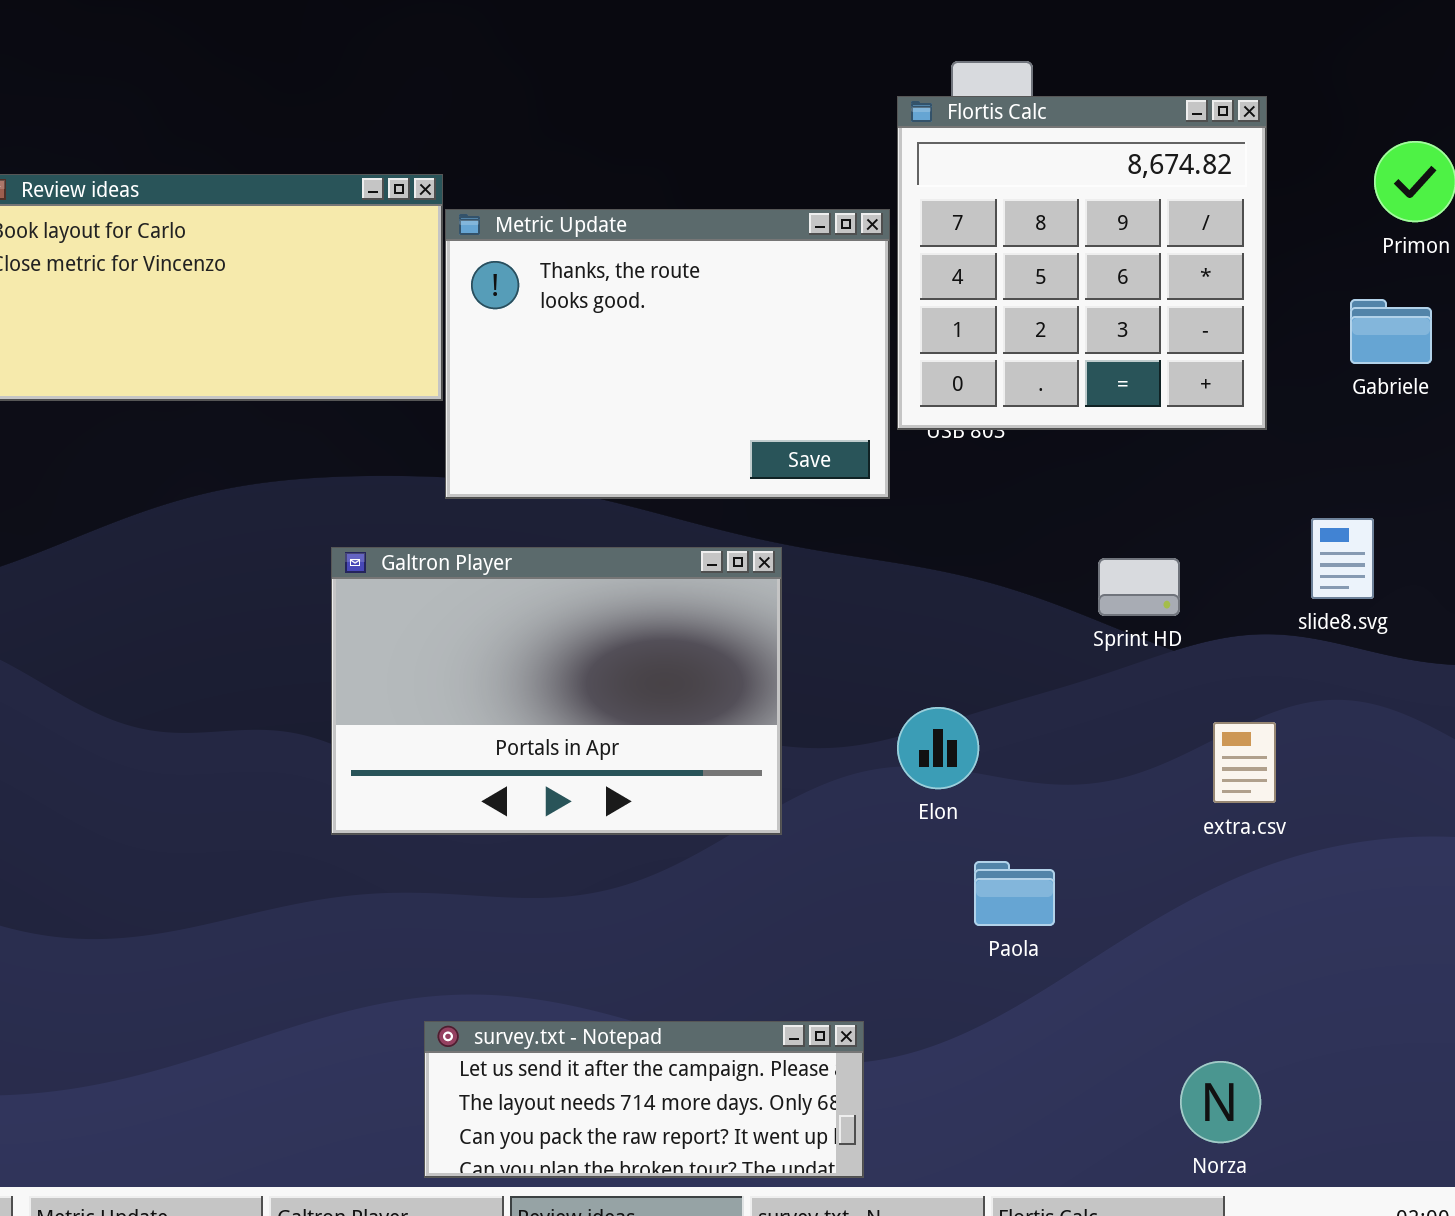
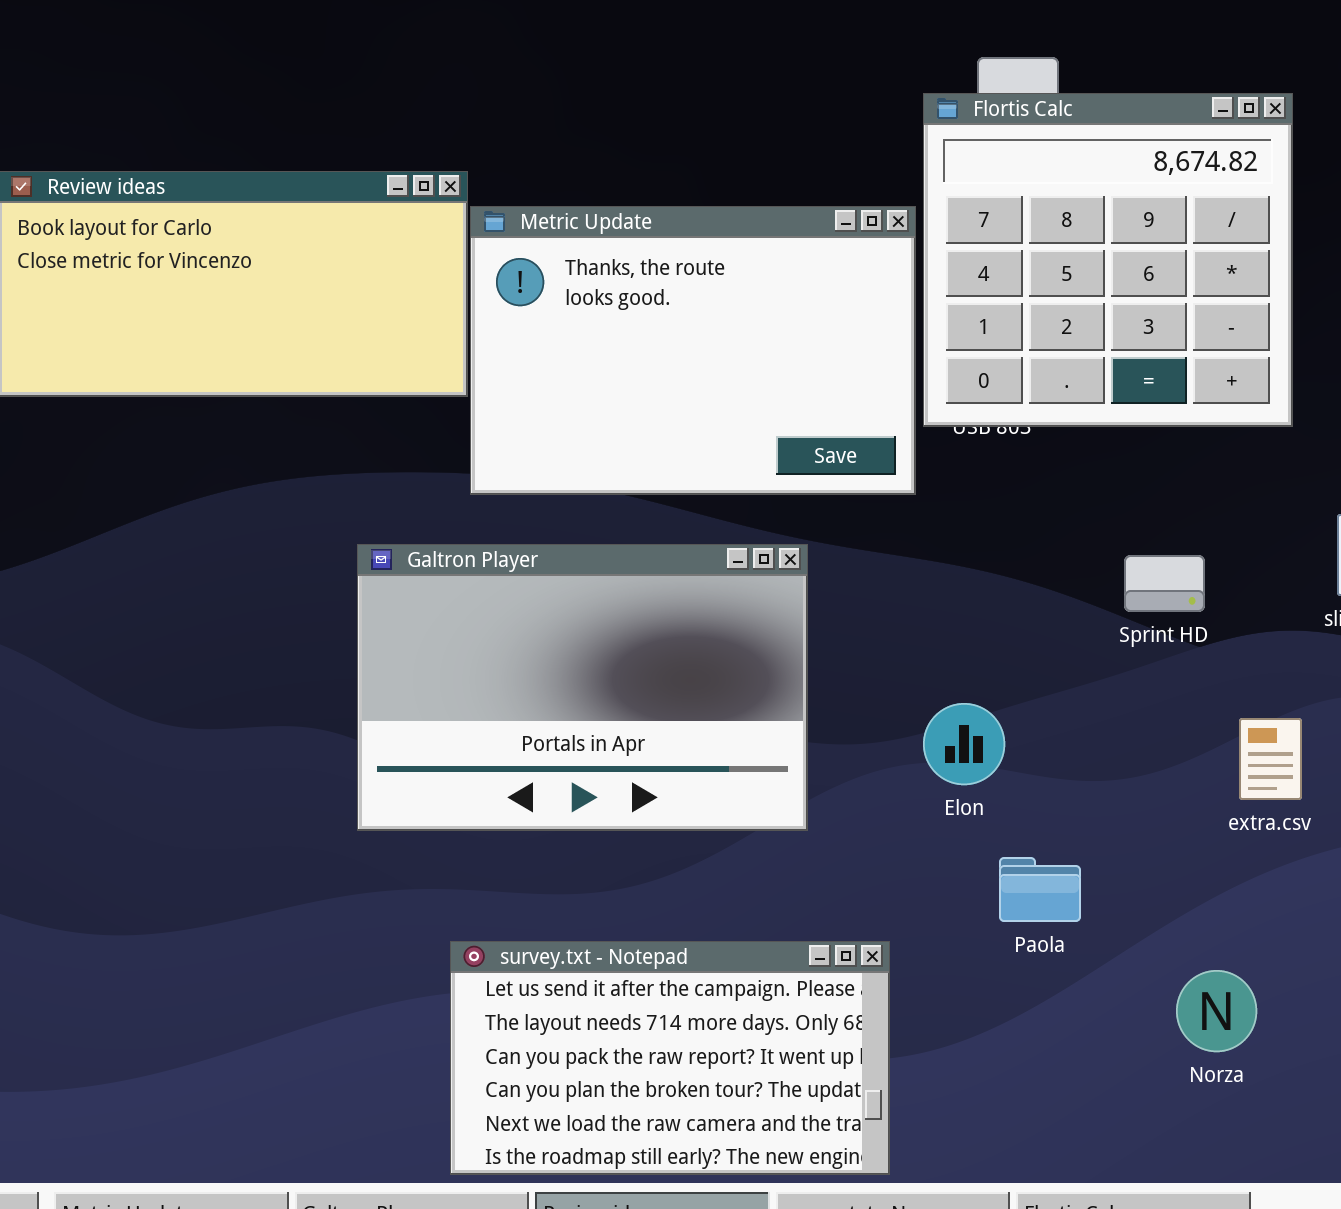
survey.txt - Notepad: [424,1021,864,1178] -> [450,941,890,1175], resized
Norza: [1180,1061,1261,1143] -> [1176,970,1257,1052], moved

